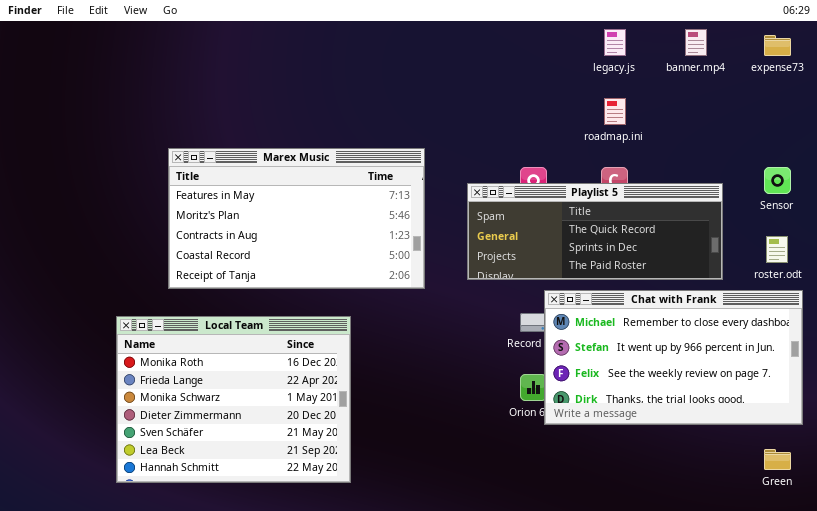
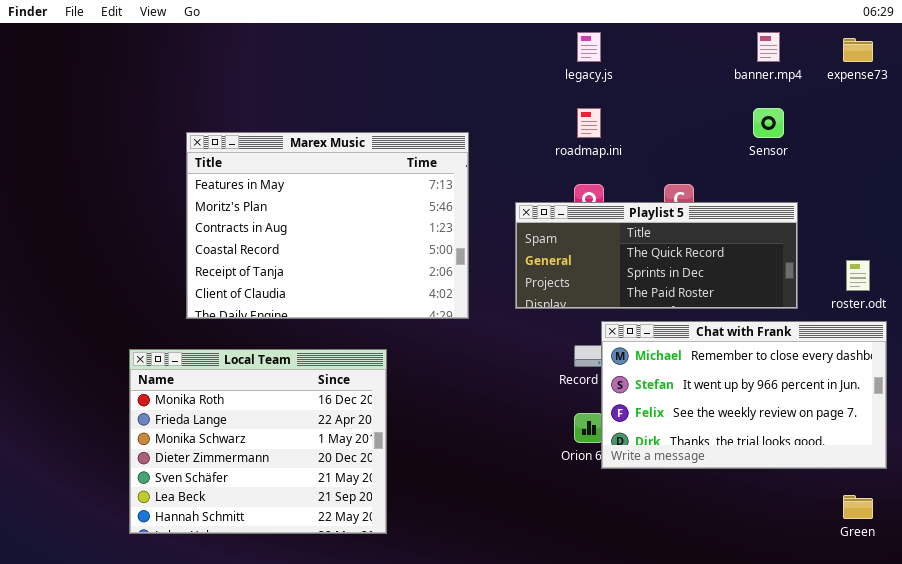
legacy.js: [604,29,626,56] -> [577,32,601,62], moved
roadmap.ini: [604,98,626,125] -> [577,108,601,138], moved
Marex Music: [168,148,425,289] -> [186,132,469,319], resized
Sensor: [764,167,791,194] -> [753,108,784,138], moved

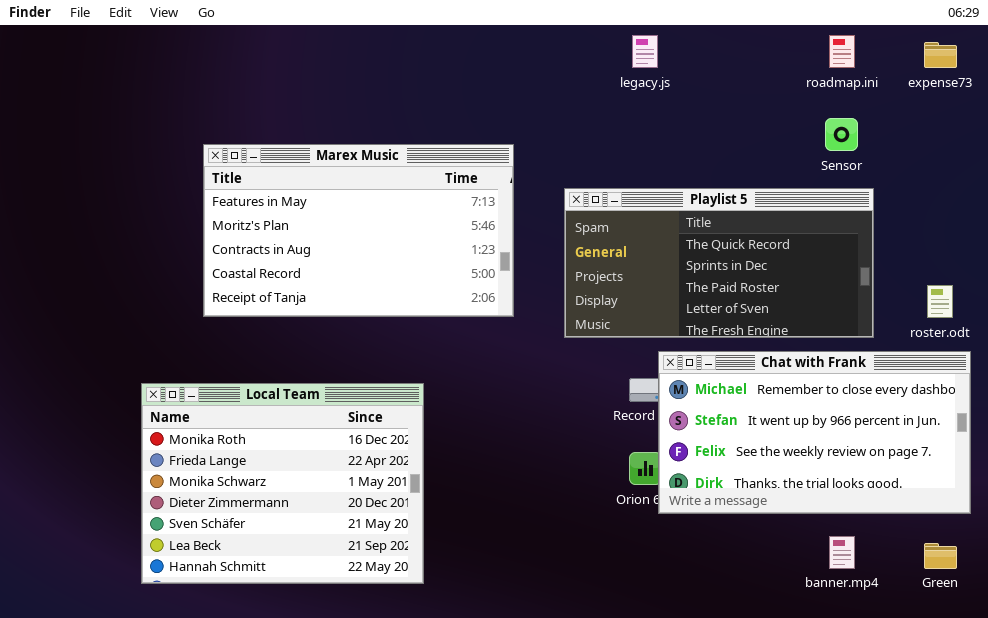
banner.mp4: [757,32,780,62] -> [829,536,855,569], moved
roadmap.ini: [577,108,601,138] -> [829,35,855,68], moved
Marex Music: [186,132,469,319] -> [203,144,514,317], resized
Playlist 5: [515,202,798,309] -> [564,188,874,338], resized

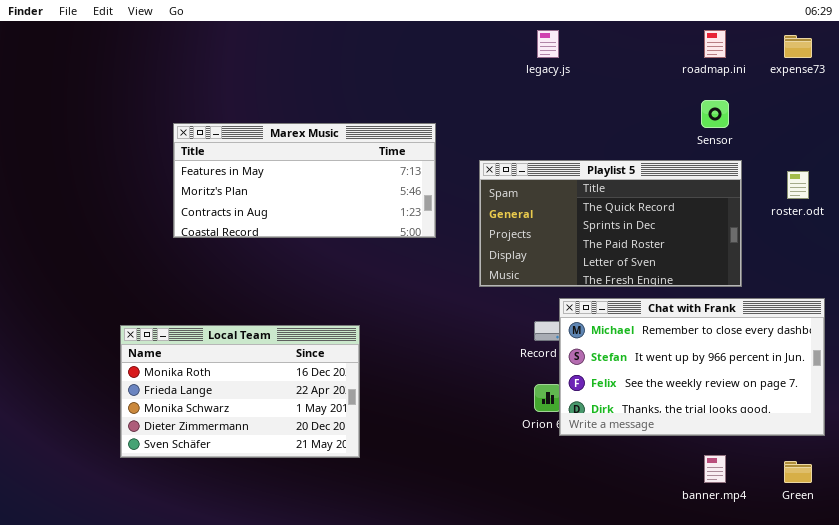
Marex Music: [203,144,514,317] -> [173,123,436,238], resized
roster.odt: [927,285,953,318] -> [787,171,809,199], moved
Local Team: [141,383,424,584] -> [120,325,360,458], resized

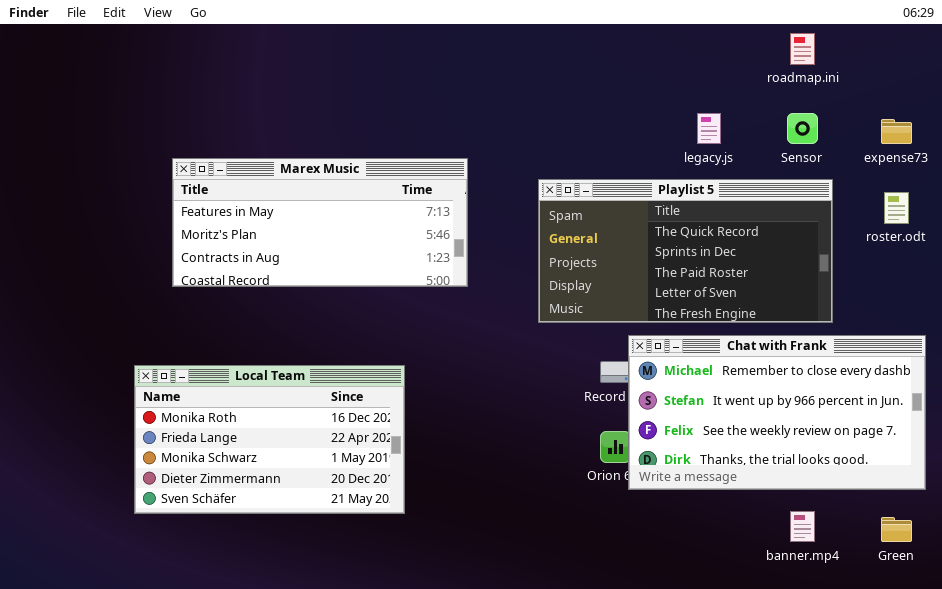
legacy.js: [537,30,559,58] -> [697,113,721,144], moved
expense73: [784,35,812,58] -> [881,119,912,144], moved
Marex Music: [173,123,436,238] -> [172,158,468,287], moved

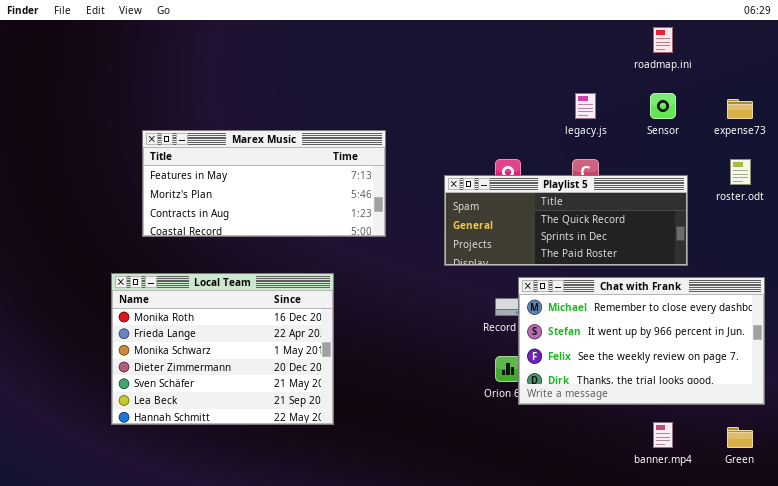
Playlist 5: [538,179,833,323] -> [444,175,688,266], resized
Local Team: [134,365,405,514] -> [111,273,334,425], resized

